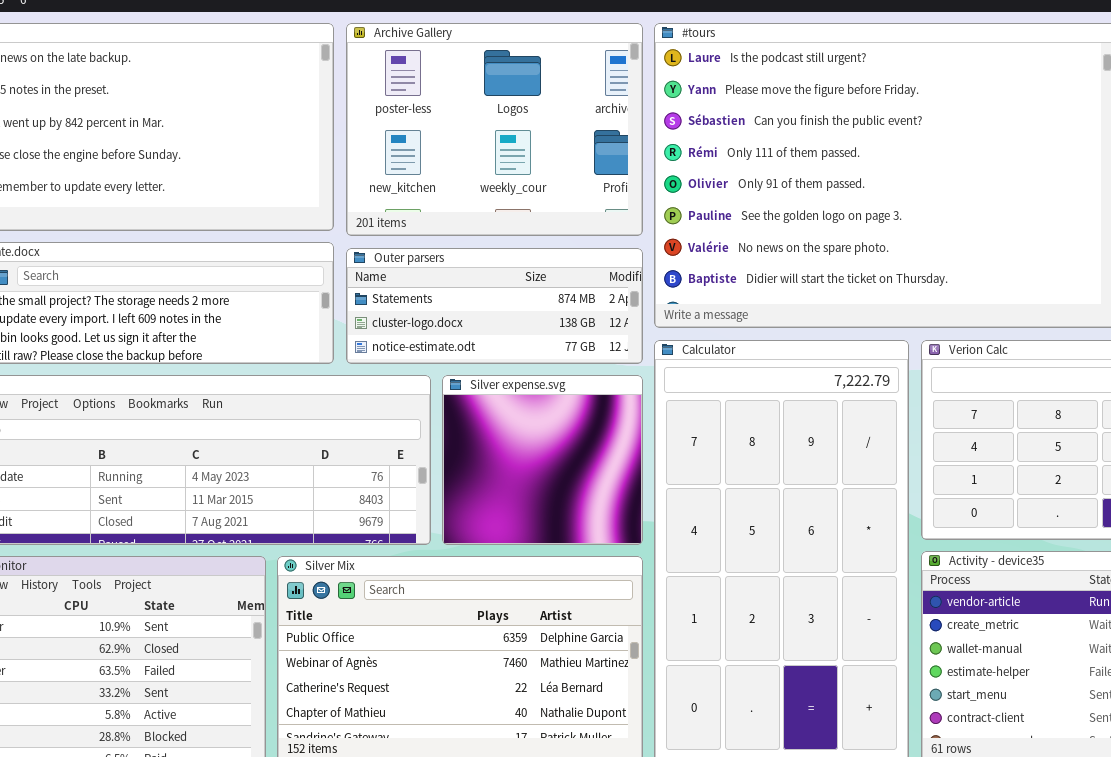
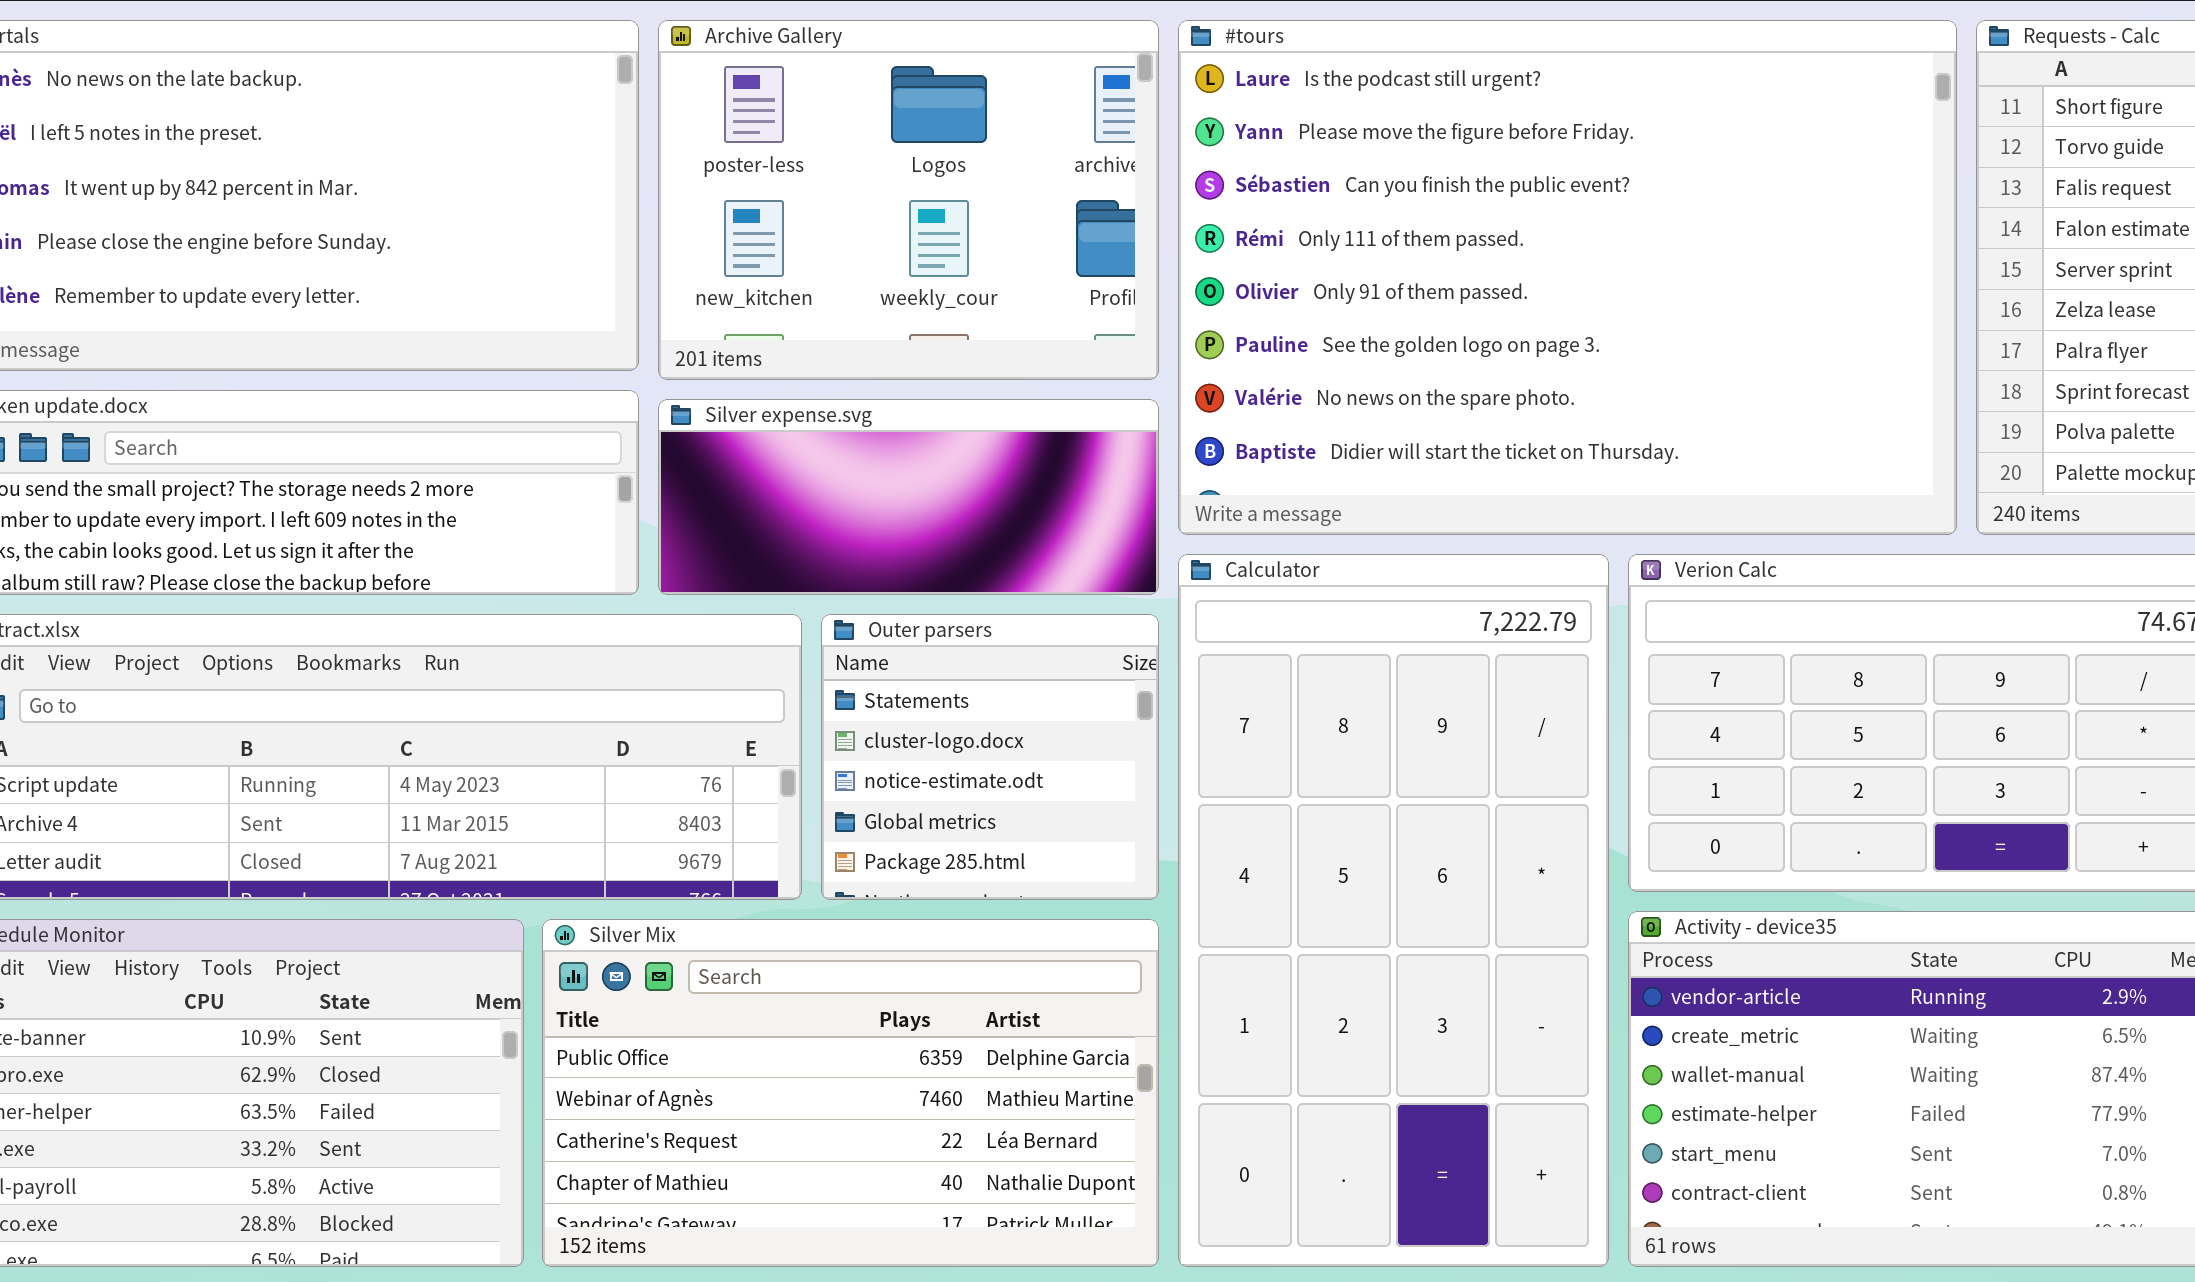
Outer parsers: [346,248,643,364] -> [821,614,1159,900], moved, resized
Silver expense.svg: [442,375,643,545] -> [658,399,1159,595], moved, resized

